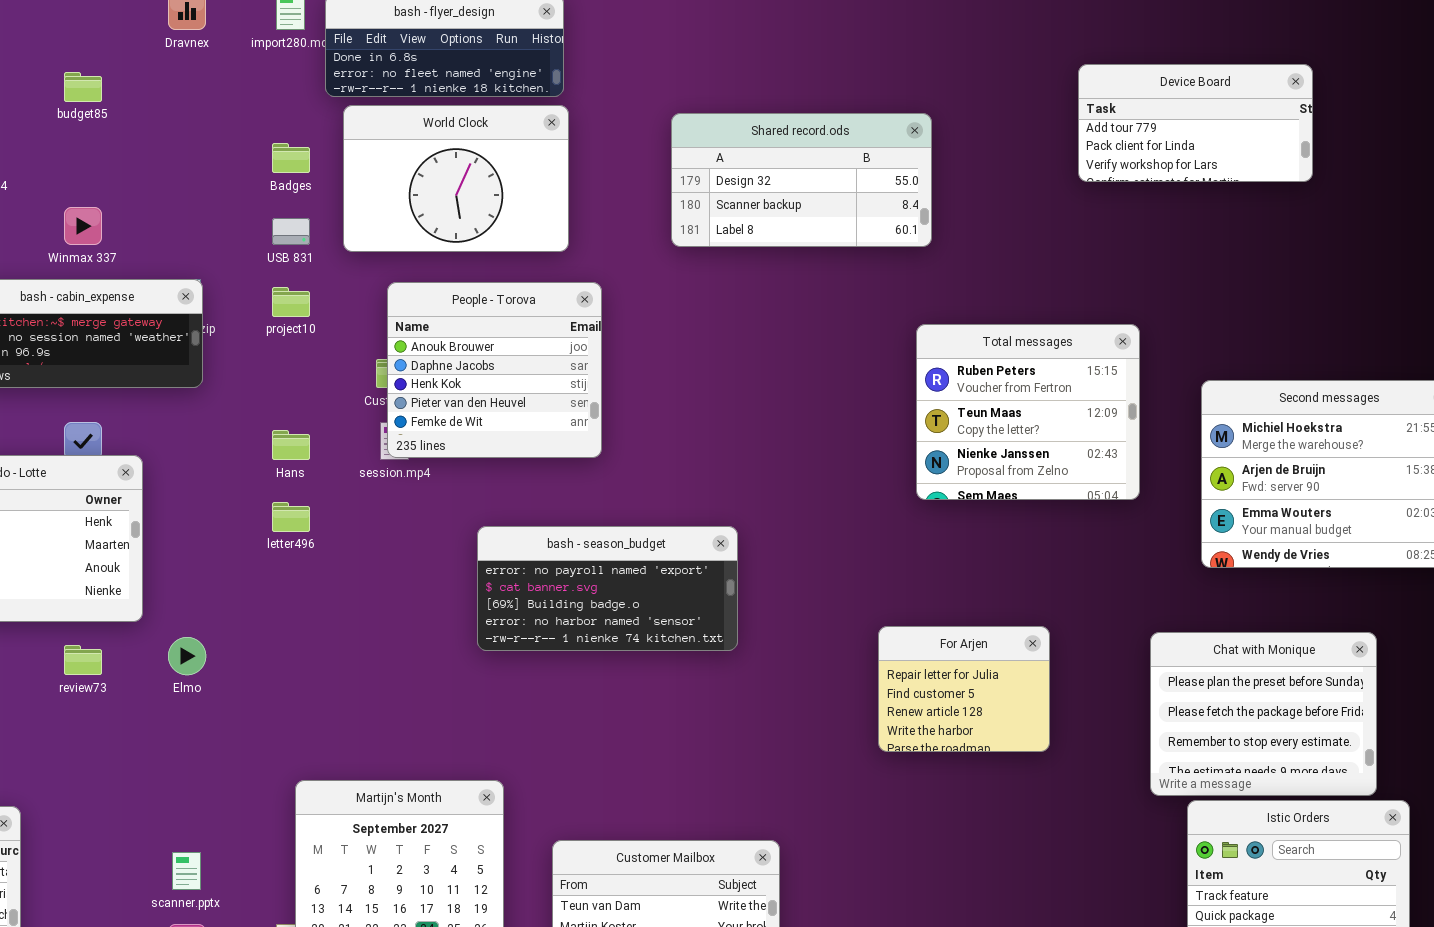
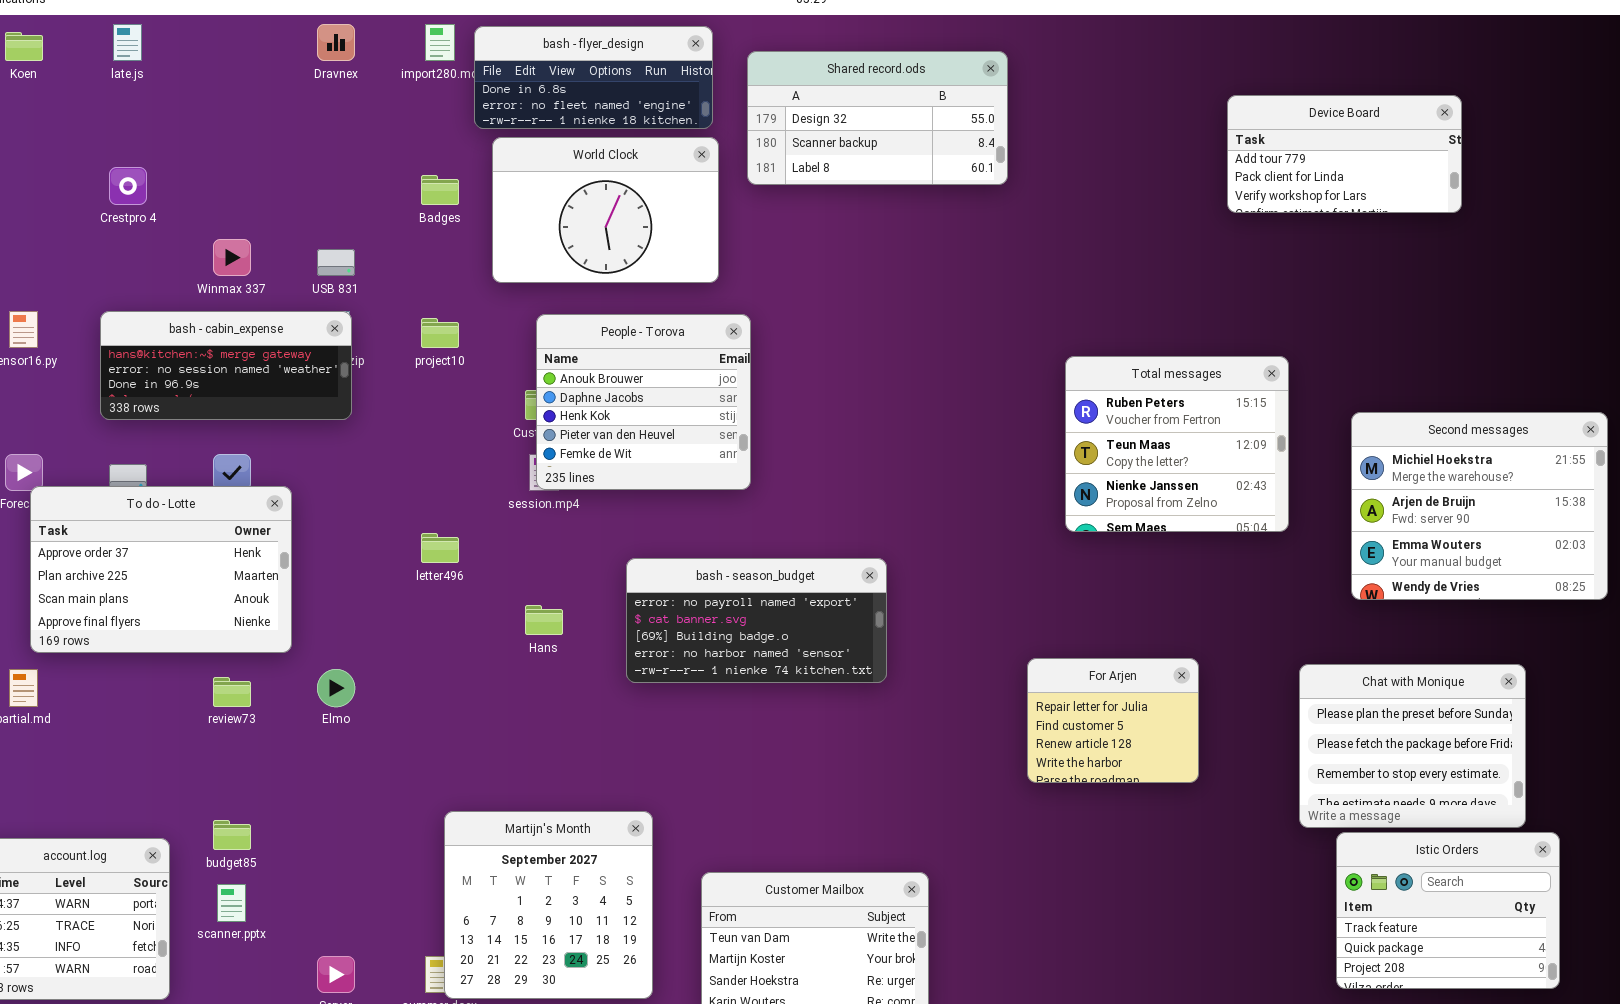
budget85: [64,72,102,102] -> [213,820,251,850], moved
Shared record.ods: [671,113,932,247] -> [747,51,1008,185], moved
USB 831: [272,218,310,245] -> [317,249,355,276], moved
Hans: [272,430,310,460] -> [525,605,563,635], moved
scanner.pptx: [172,852,201,890] -> [217,884,246,922], moved

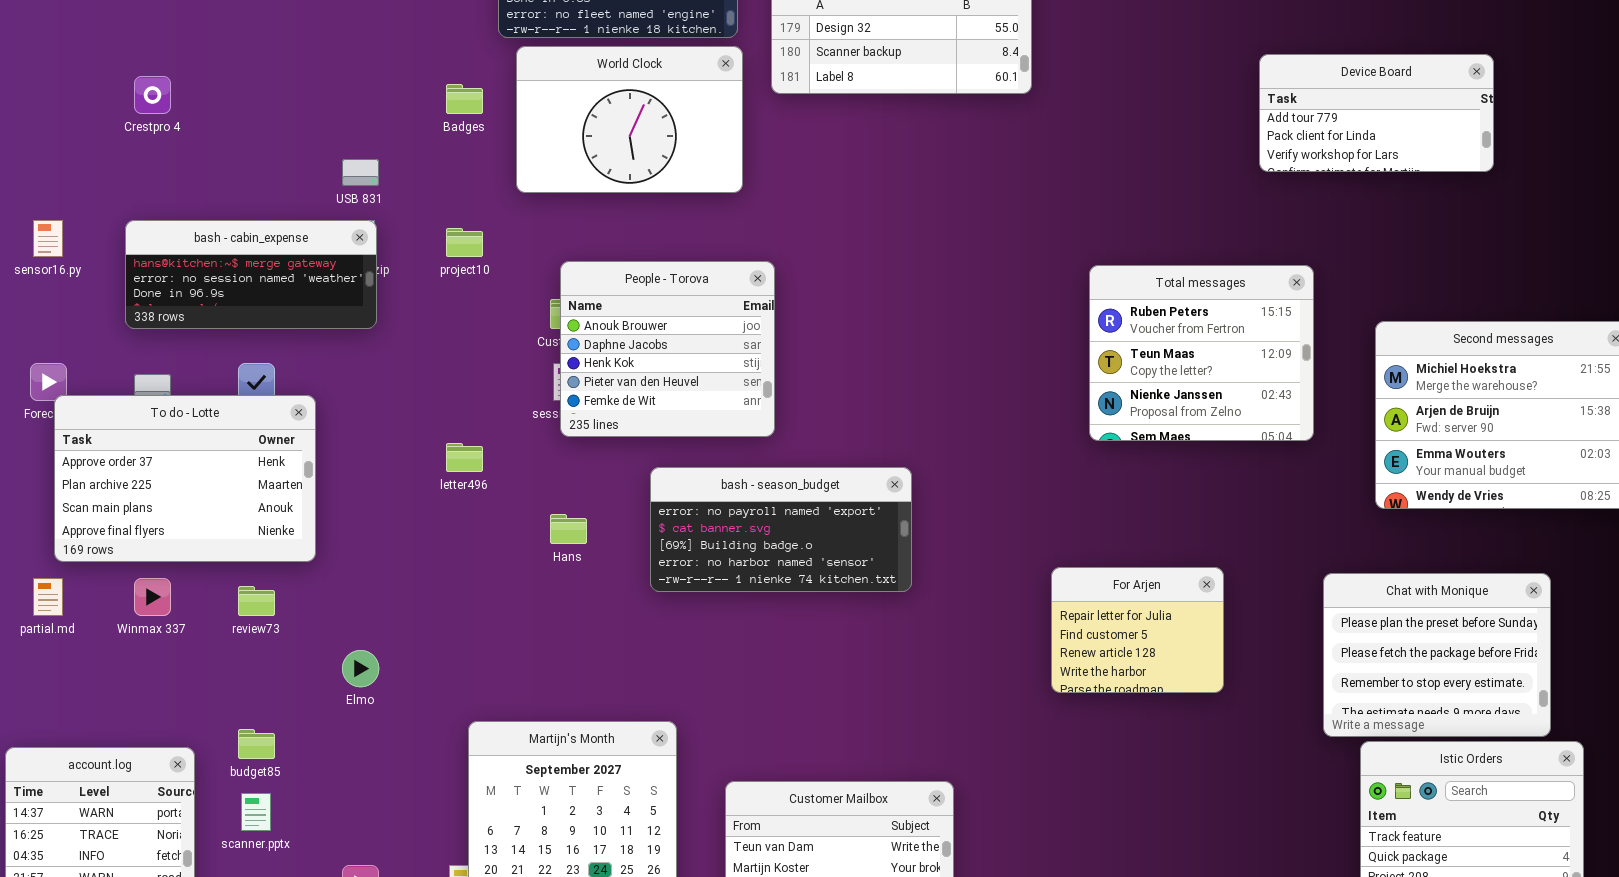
Device Board: [1227,95,1462,213] -> [1259,54,1494,172], moved
Winmax 337: [213,239,251,276] -> [134,578,171,616], moved
People - Torova: [536,314,751,490] -> [560,261,775,437], moved
Elmo: [317,669,355,707] -> [342,650,379,687], moved

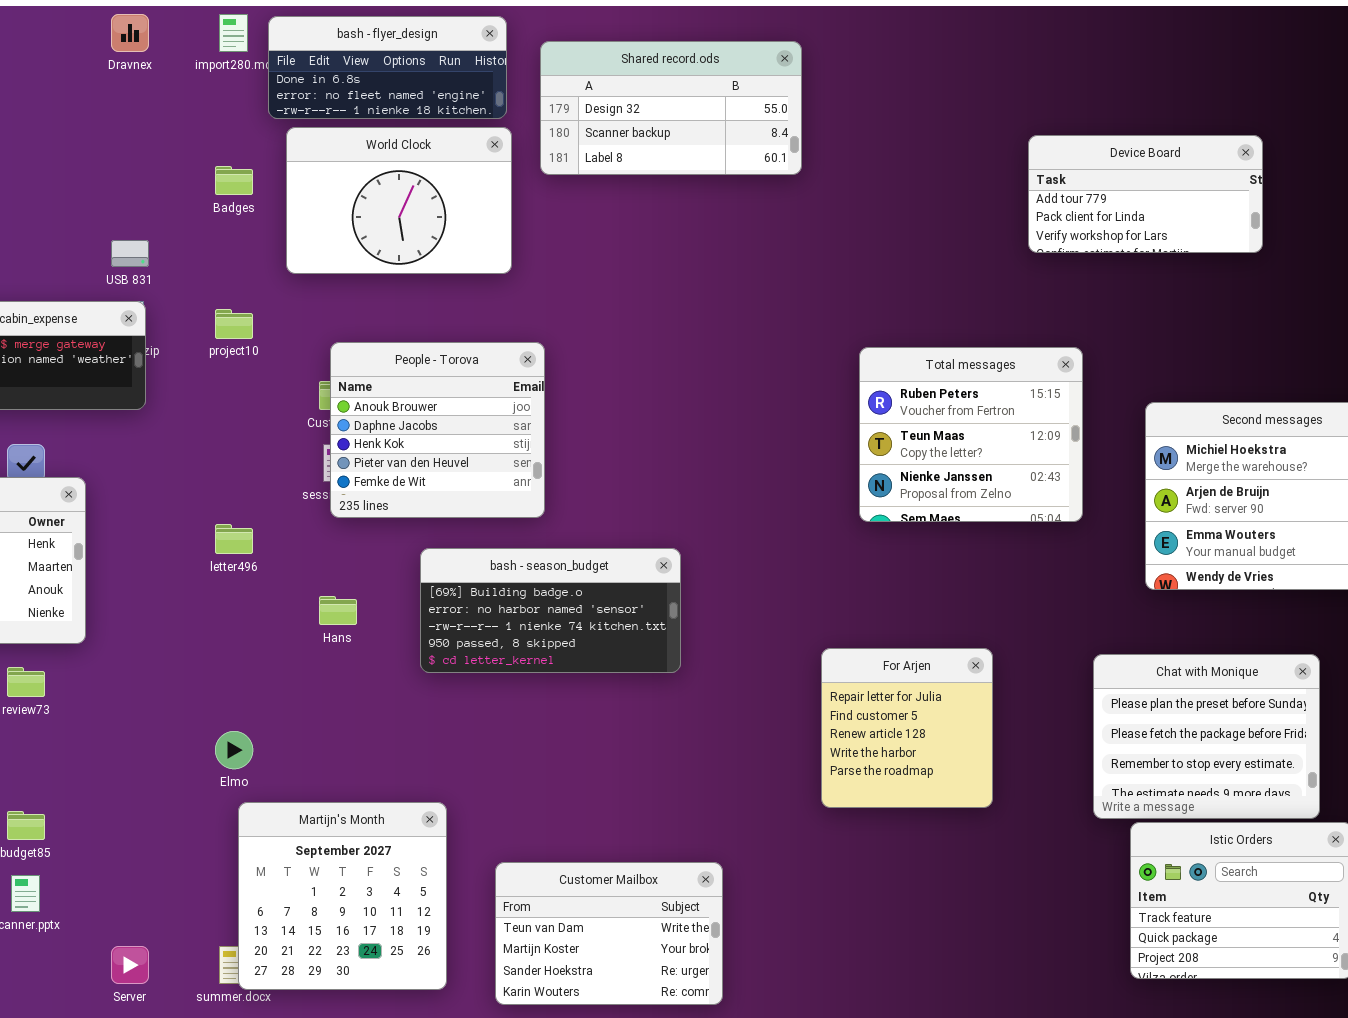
bash - season_budget: [650,467,912,592] -> [420,548,681,673], scrolled down 2 rows
For Arjen: [1051,567,1224,693] -> [821,648,993,808], resized
Elmo: [342,650,379,687] -> [215,731,253,769], moved

